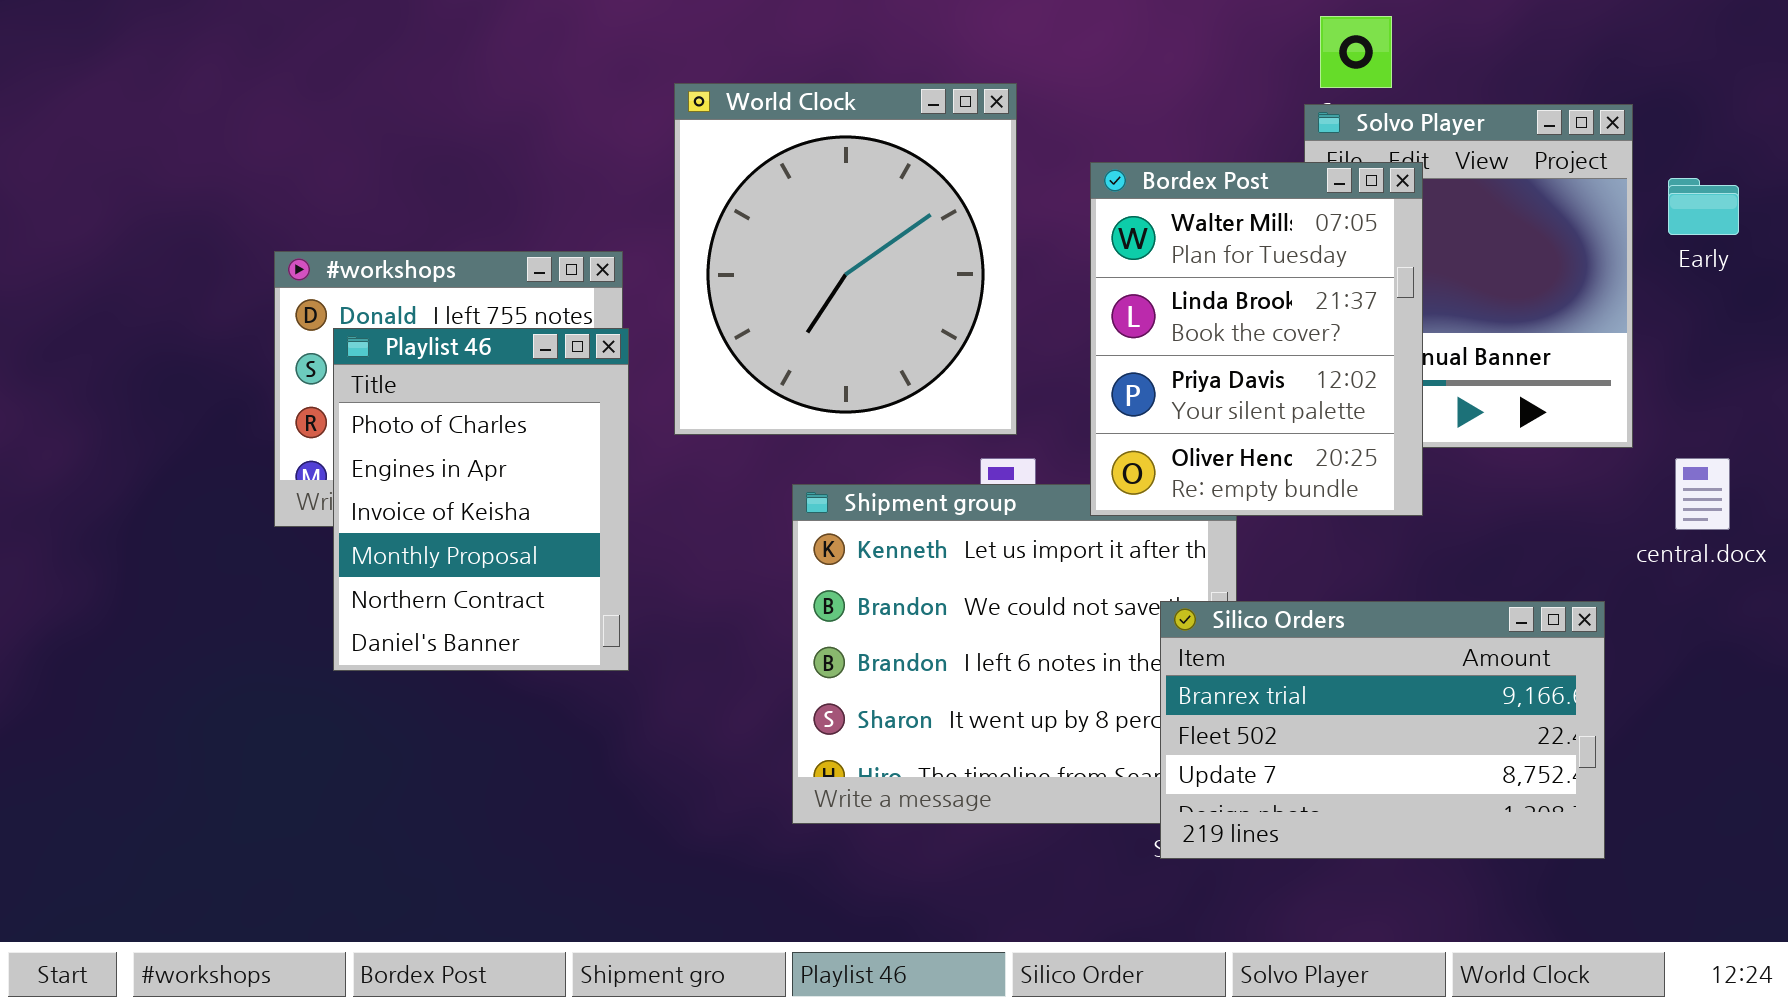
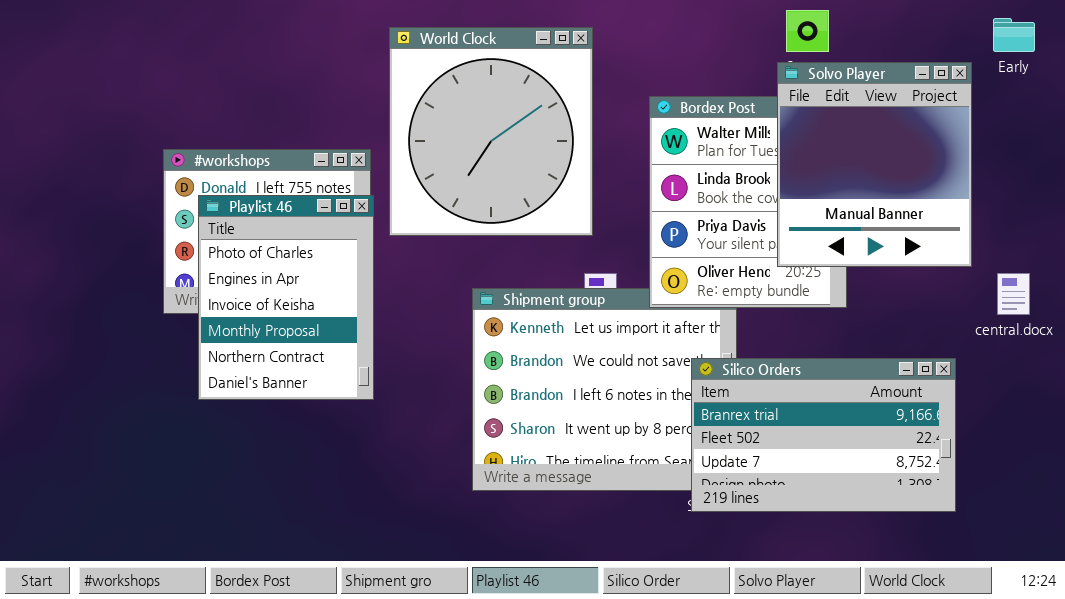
World Clock: [674,83,1017,435] -> [389,27,593,236], moved
Solvo Player: [1304,104,1633,448] -> [777,62,972,267], raised
Early: [1668,178,1739,235] -> [993,18,1035,52], moved

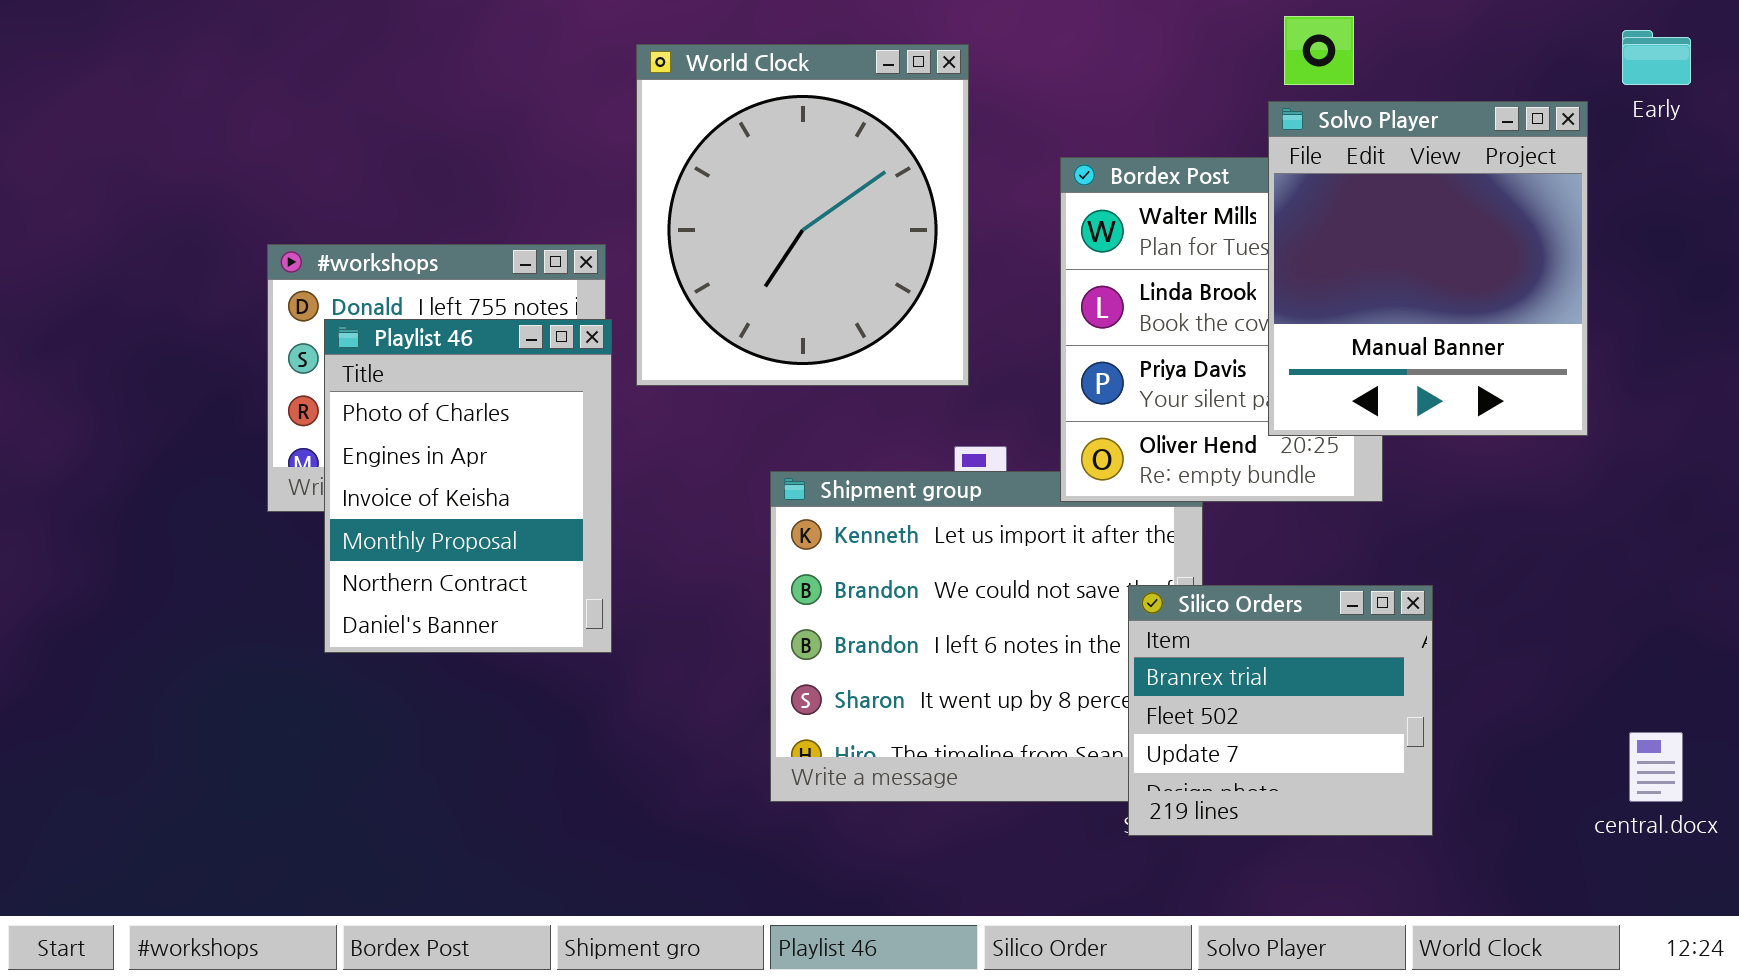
central.docx: [997,273,1030,315] -> [1629,732,1683,802], moved
Silico Orders: [691,358,956,512] -> [1128,585,1433,836], resized

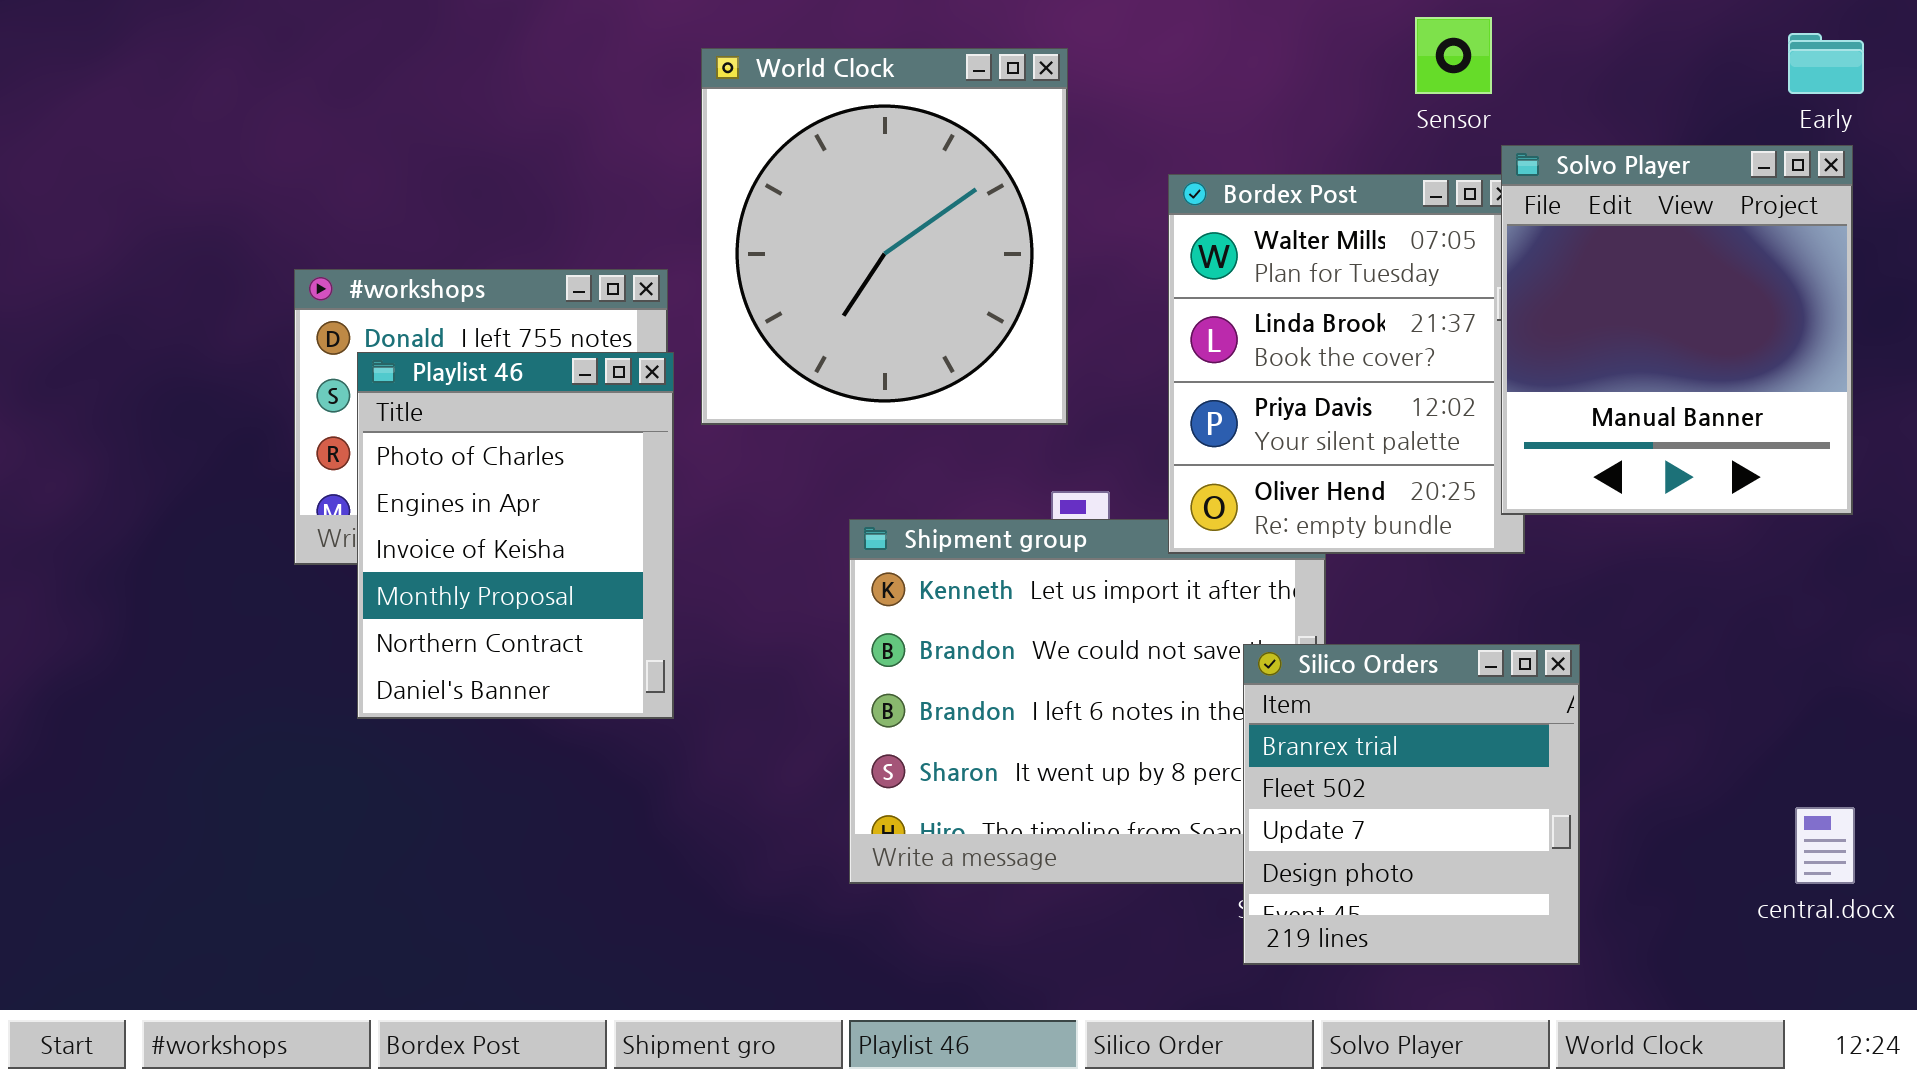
Solvo Player: [1268,101,1588,436] -> [1501,145,1853,515], moved
Silico Orders: [1128,585,1433,836] -> [1243,644,1580,965], resized

